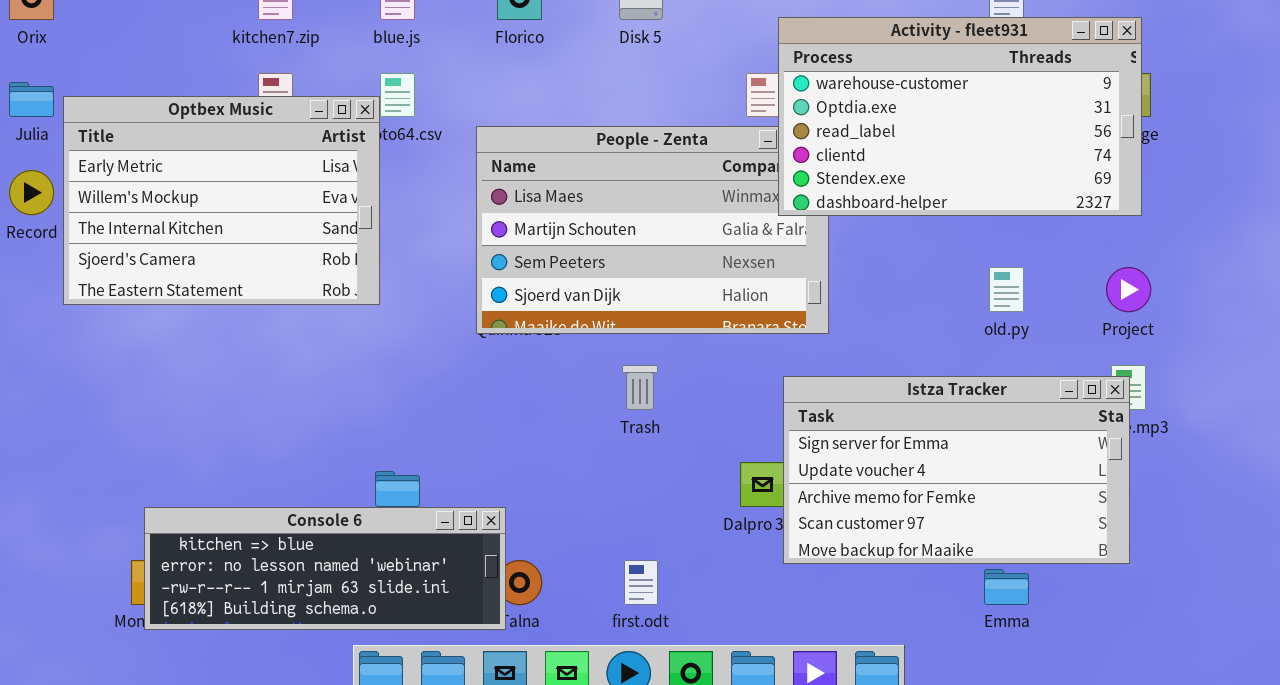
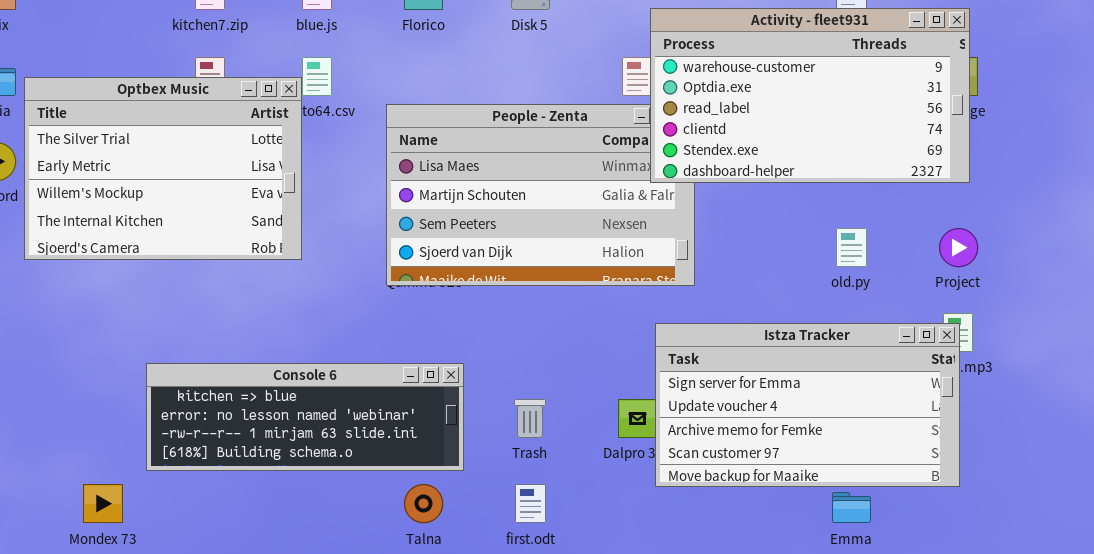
Optbex Music: [63,96,380,305] -> [24,77,302,260], scrolled up 1 row
Trash: [622,365,658,410] -> [514,399,546,438], moved
Console 6: [144,507,506,630] -> [146,363,464,471], moved

